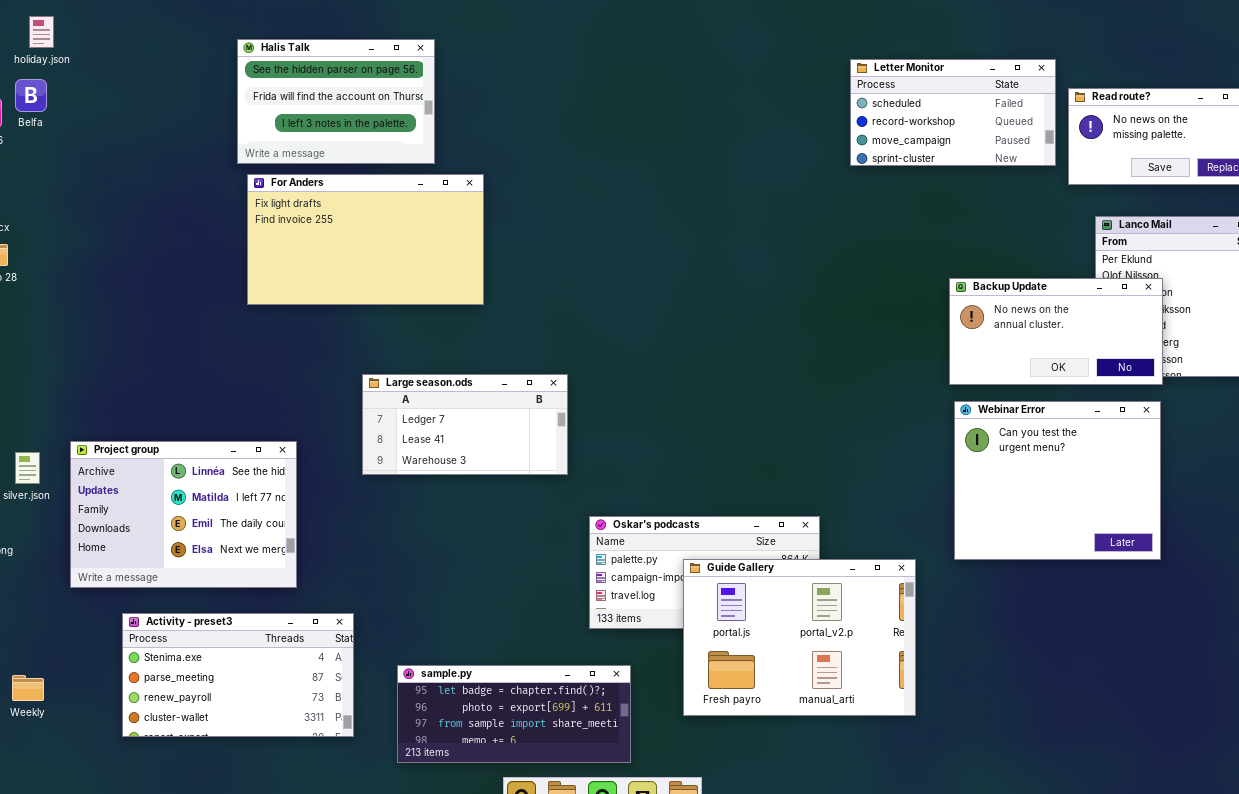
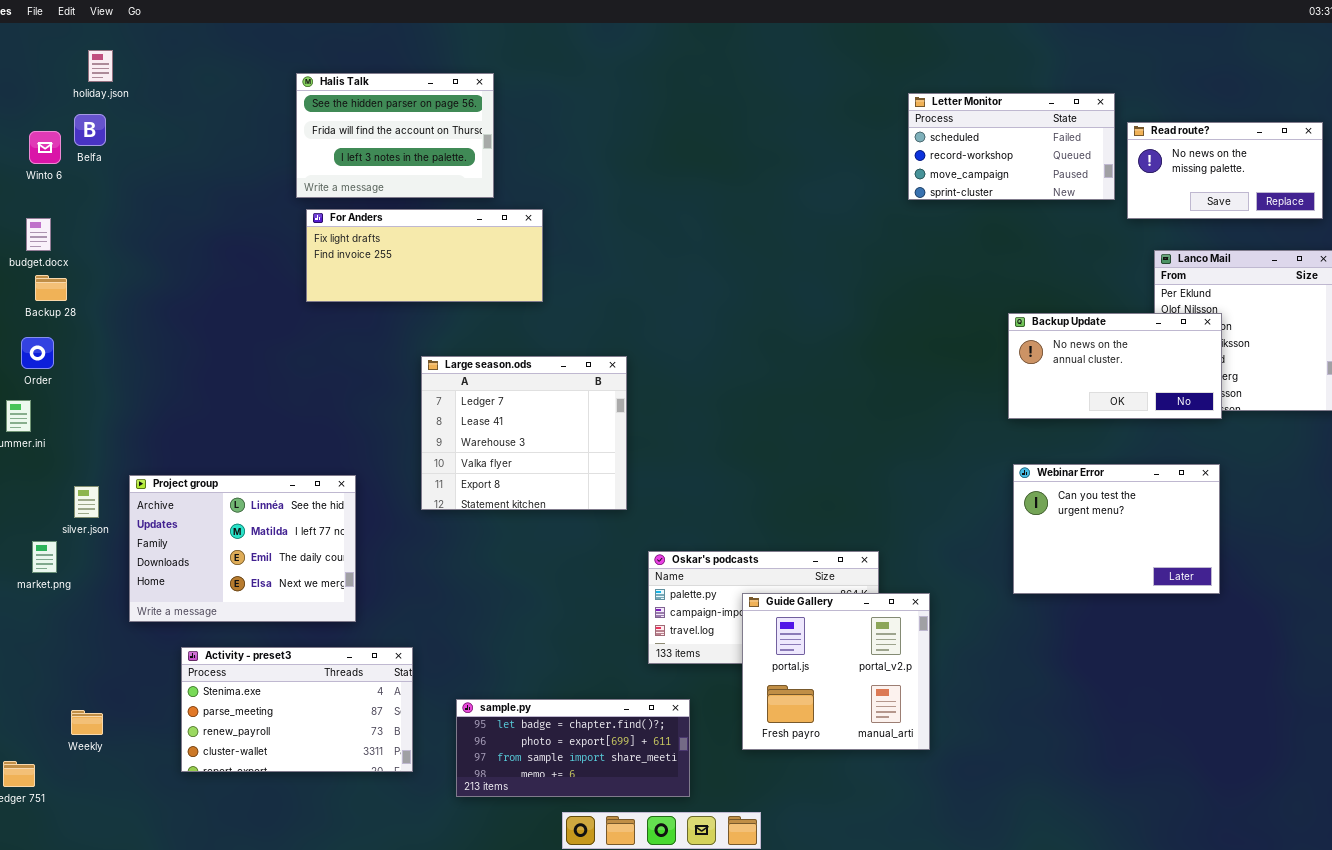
For Anders: [247,174,484,305] -> [306,209,543,302], resized
Large season.ods: [362,374,568,475] -> [421,356,627,510], resized
Webinar Error: [954,401,1161,560] -> [1013,464,1220,594], resized
Guide Gallery: [683,559,916,716] -> [742,593,930,750], resized

